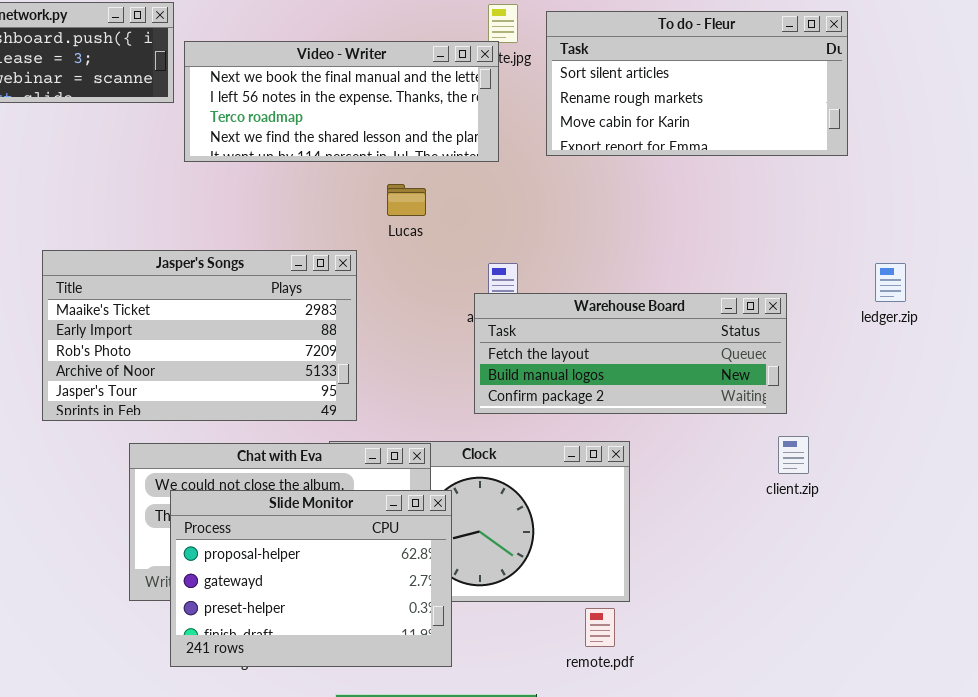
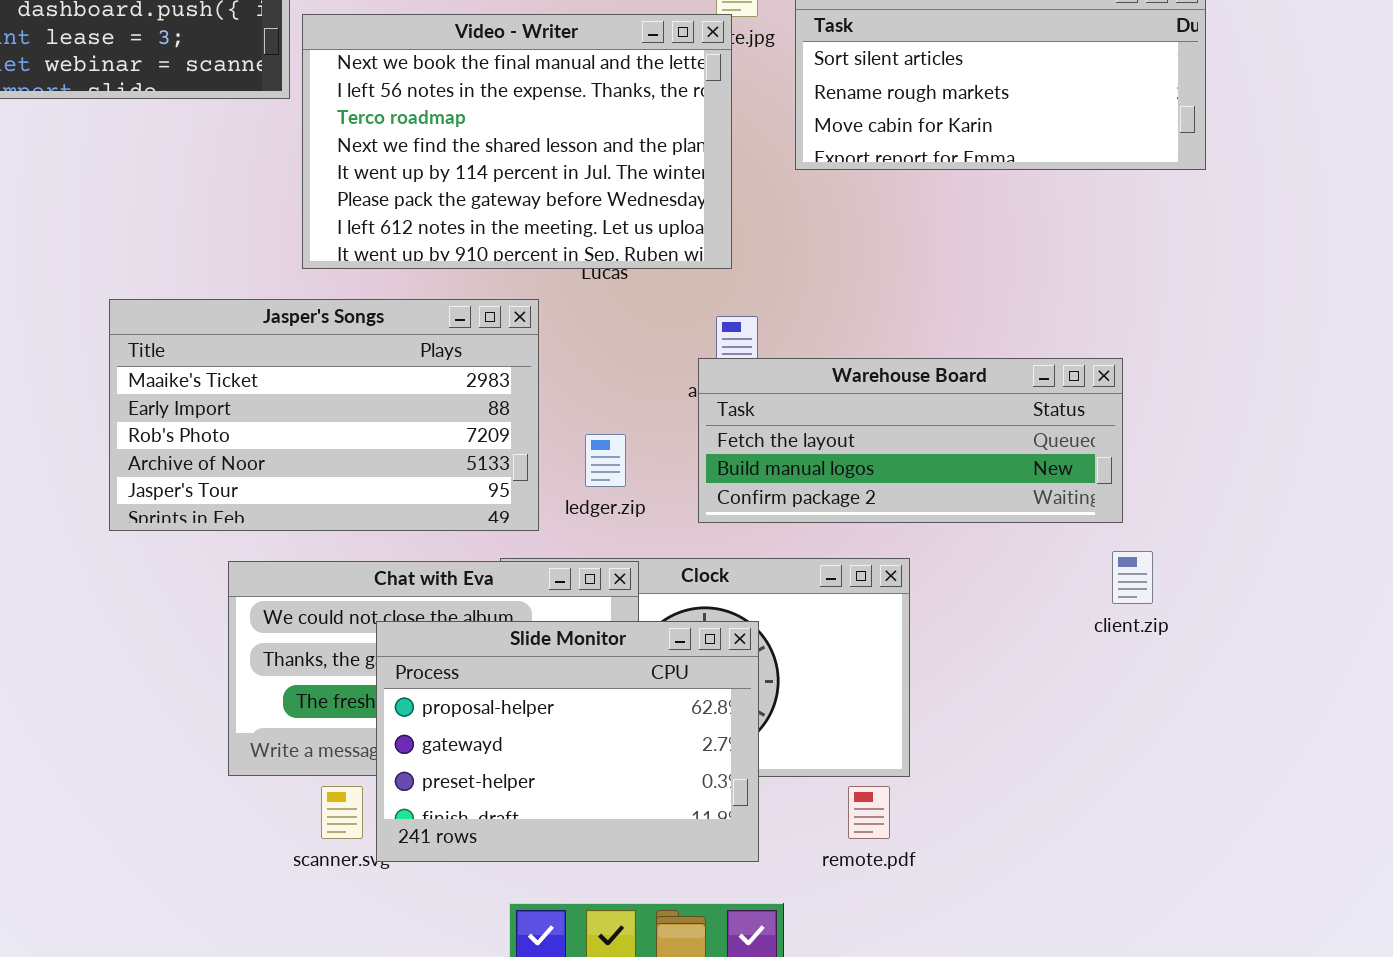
Video - Writer: [184,41,499,162] -> [302,14,732,269], resized
ledger.zip: [875,263,906,302] -> [585,434,626,487], moved
Slide Monitor: [170,490,452,667] -> [376,621,759,862], moved

